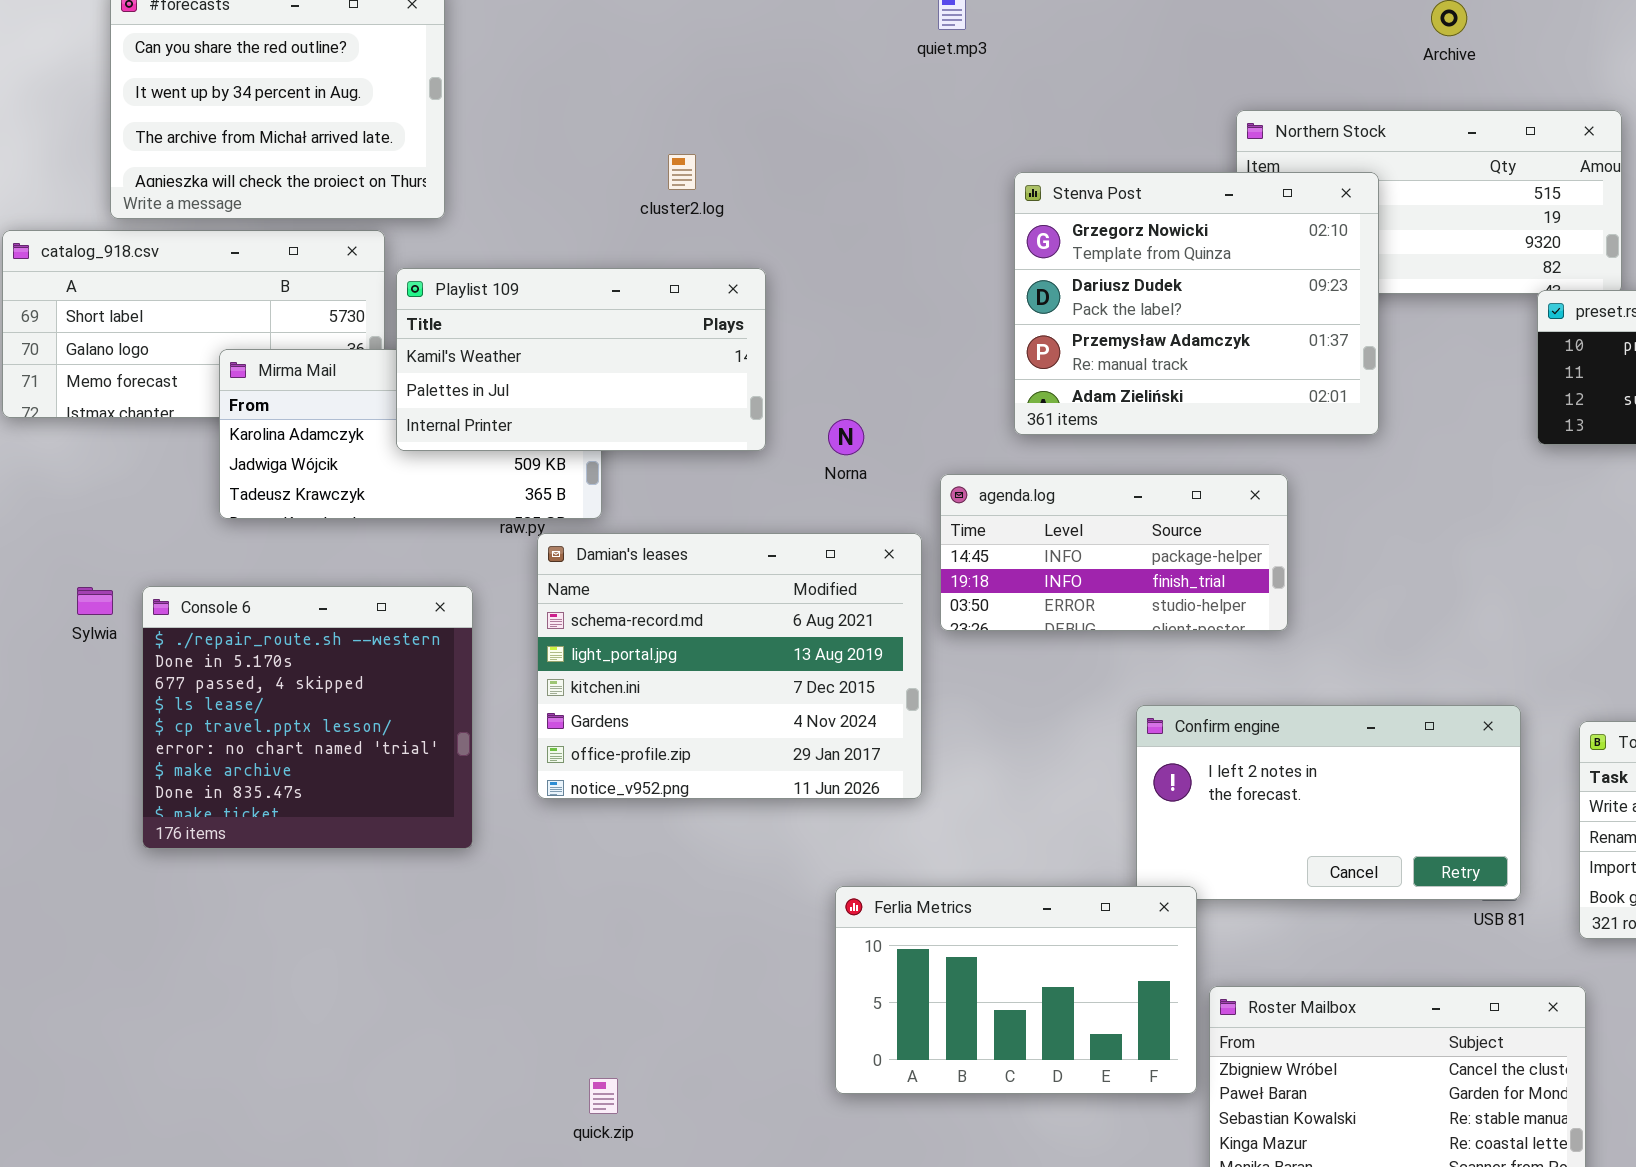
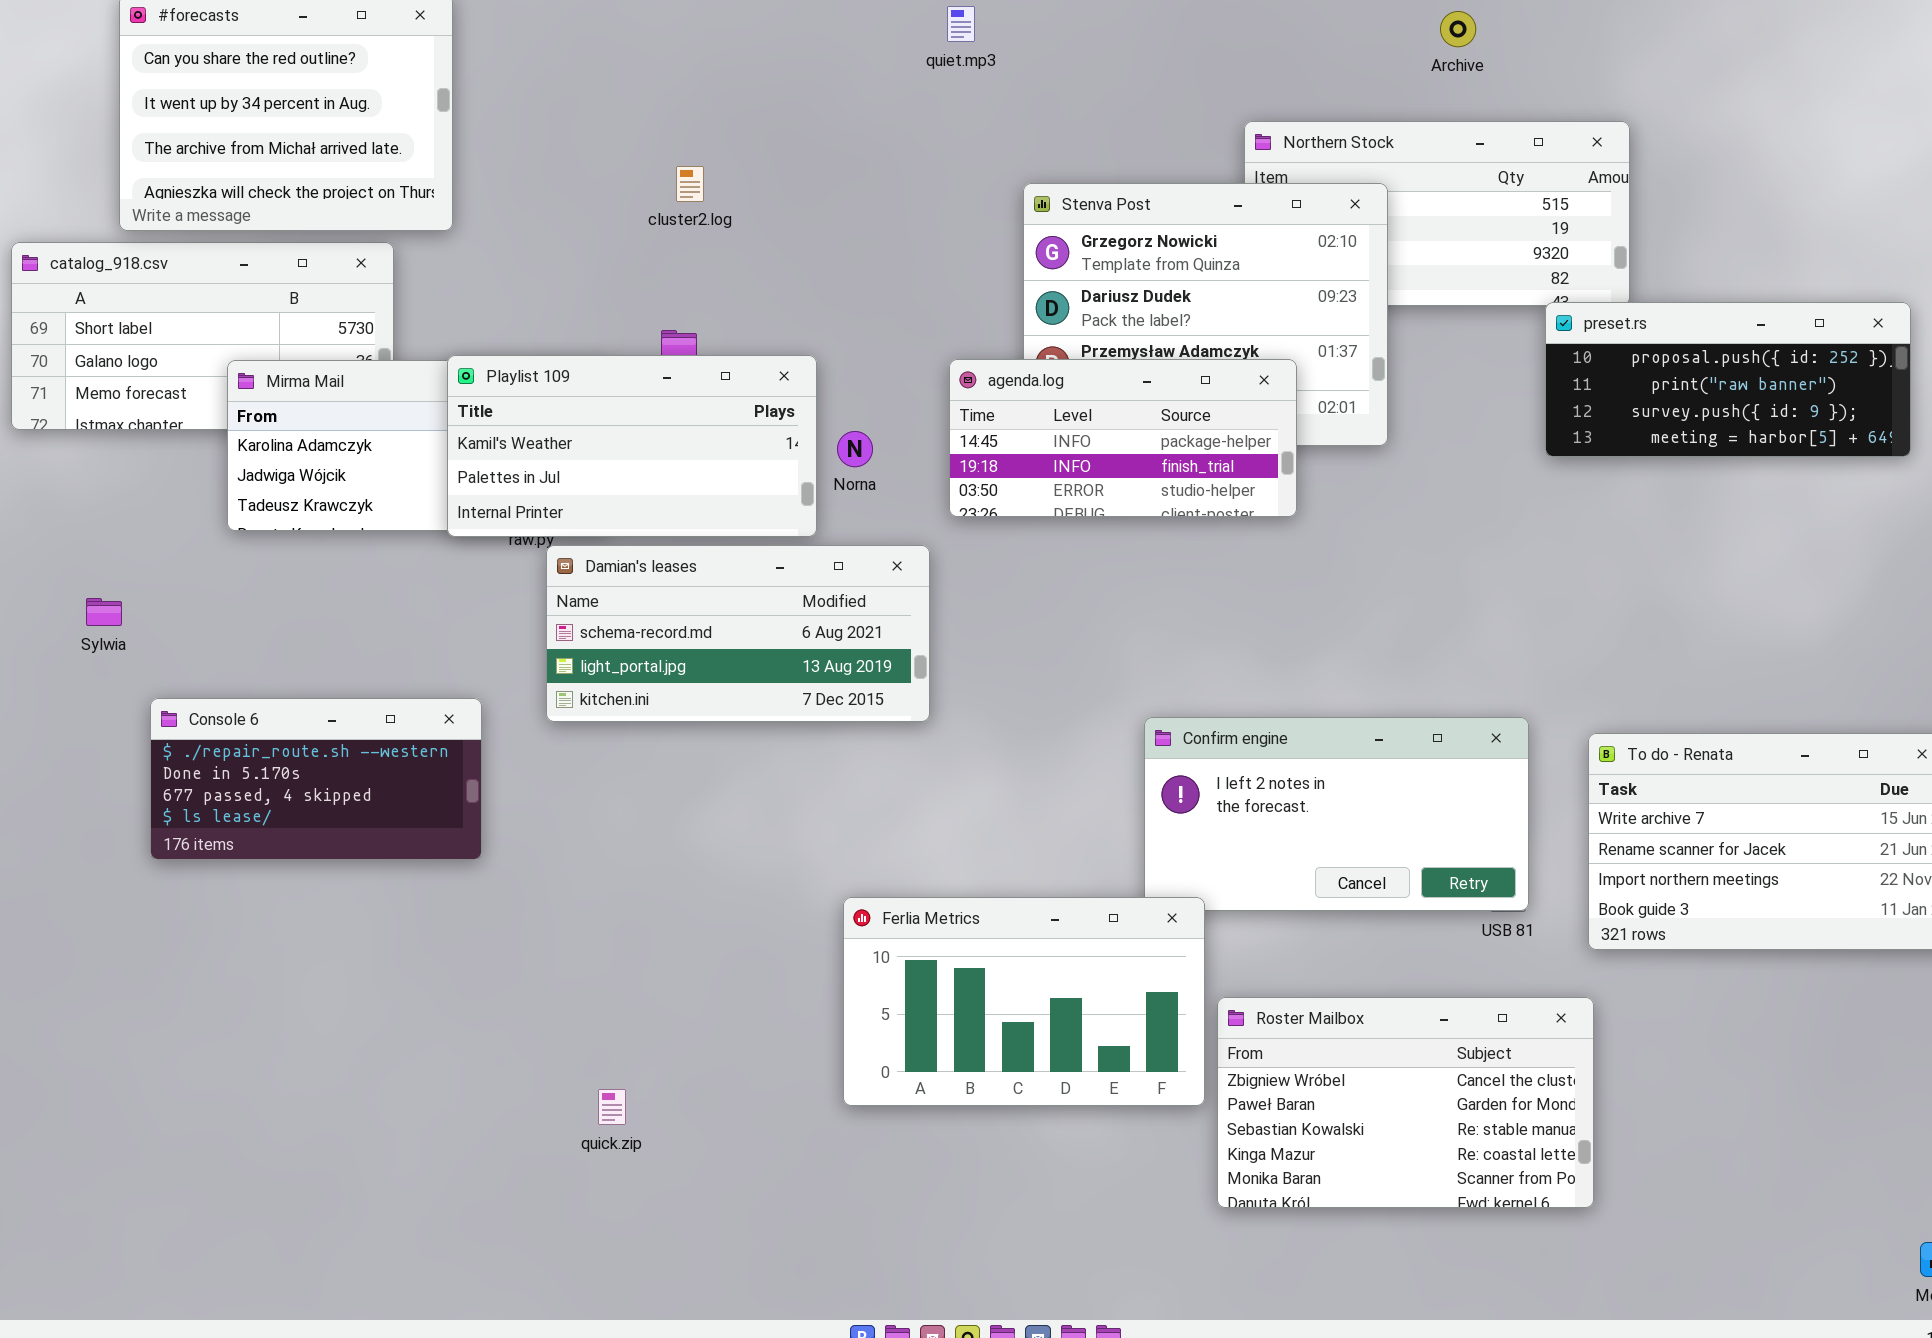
Playlist 109: [396,268,766,451] -> [447,355,817,537], moved
agenda.log: [940,474,1288,631] -> [949,359,1297,517], moved
Damian's leases: [537,533,922,799] -> [546,545,930,722], resized
Console 6: [142,586,473,849] -> [150,698,482,860], resized

